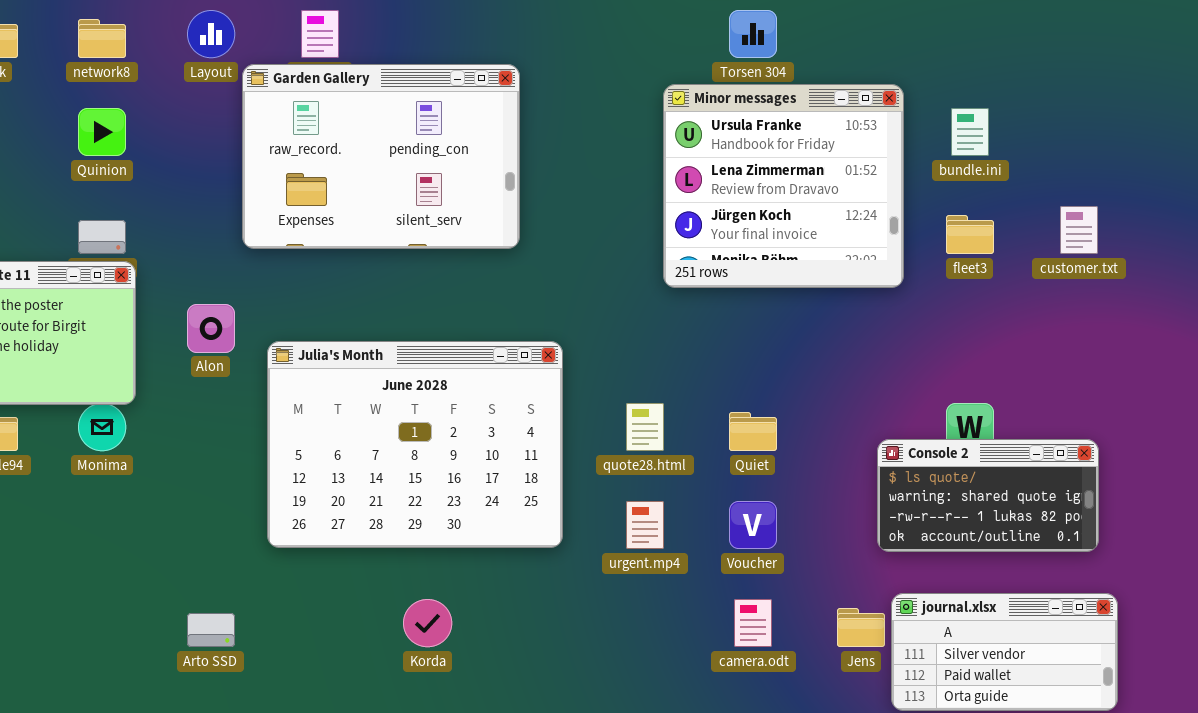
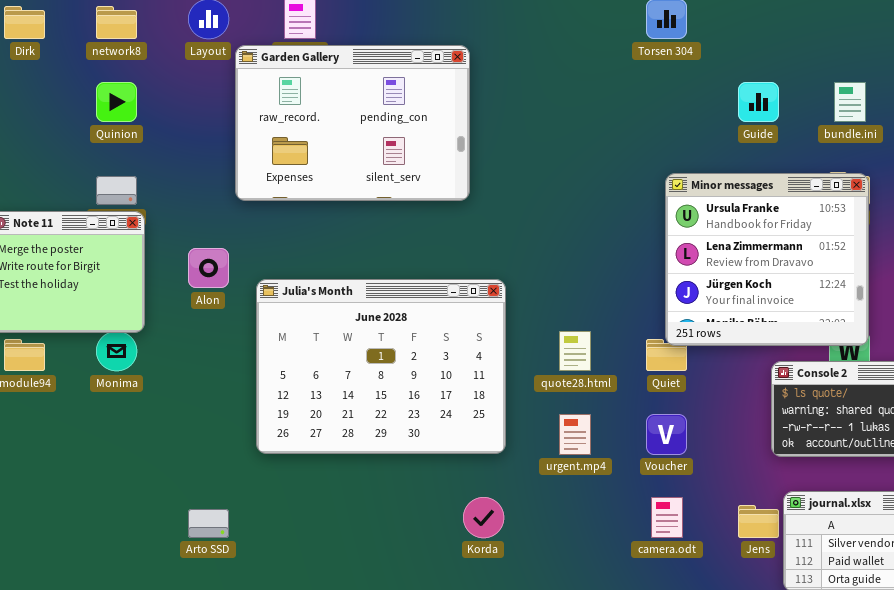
Minor messages: [663,84,904,288] -> [665,173,869,346], moved
Korda: [403,599,452,647] -> [463,497,504,538], moved

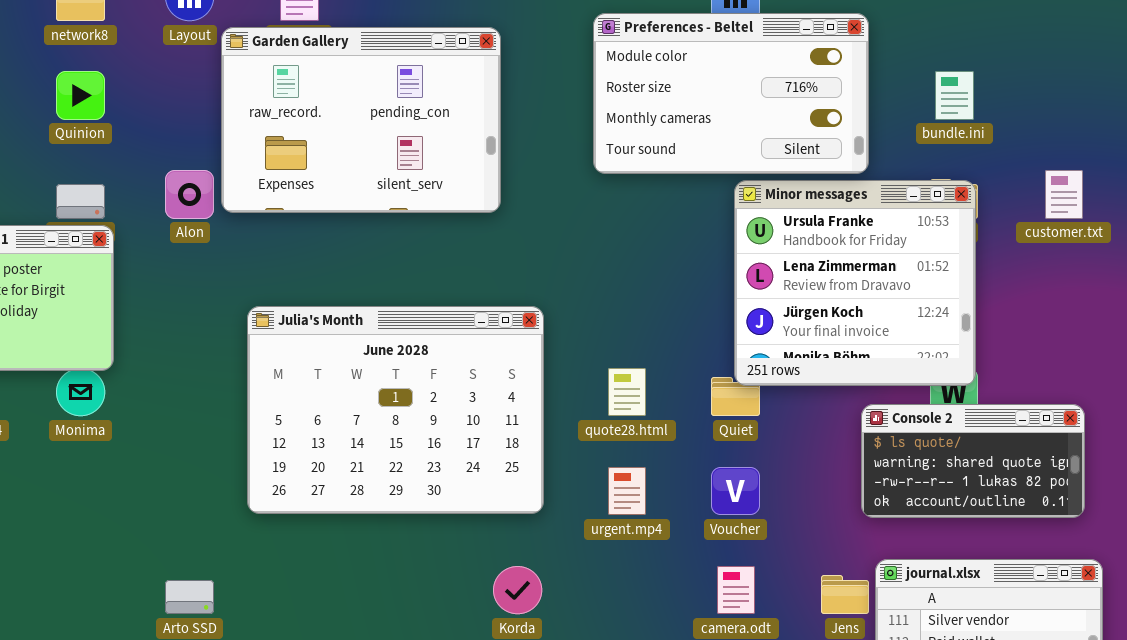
Preferences - Beltel: none -> [593,13,869,174], opened
Alon: [188,248,229,288] -> [165,170,214,219], moved

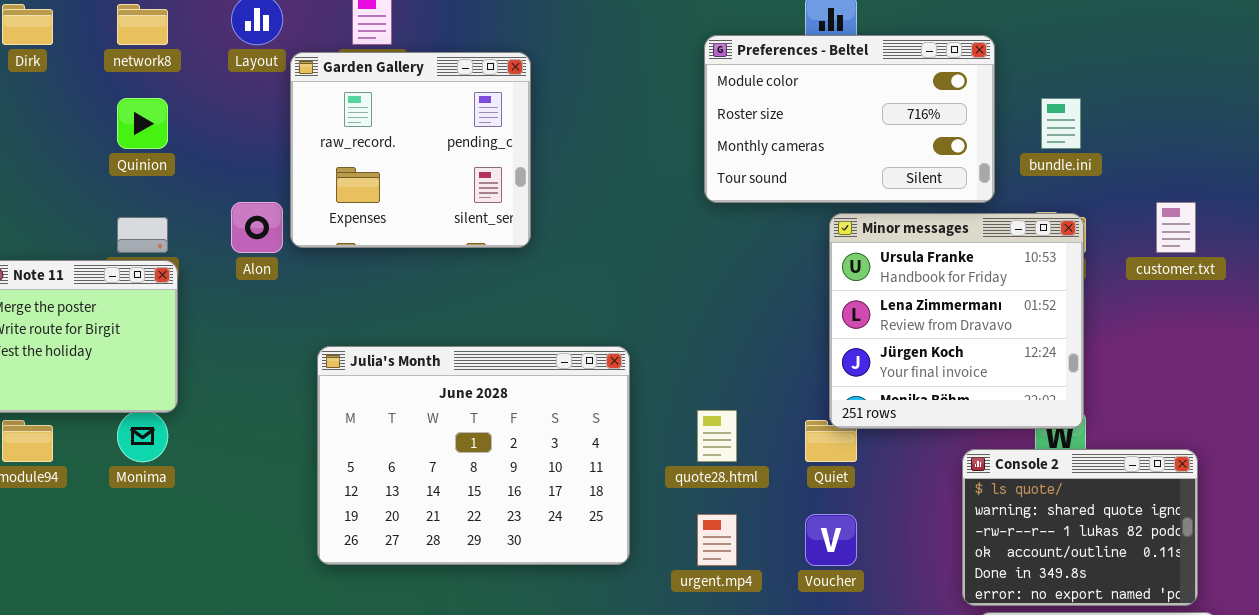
Preferences - Beltel: [593,13,869,174] -> [704,35,995,203], moved
Garden Gallery: [221,27,501,213] -> [290,52,531,248], resized
Console 2: [861,404,1085,518] -> [962,449,1198,606], resized

